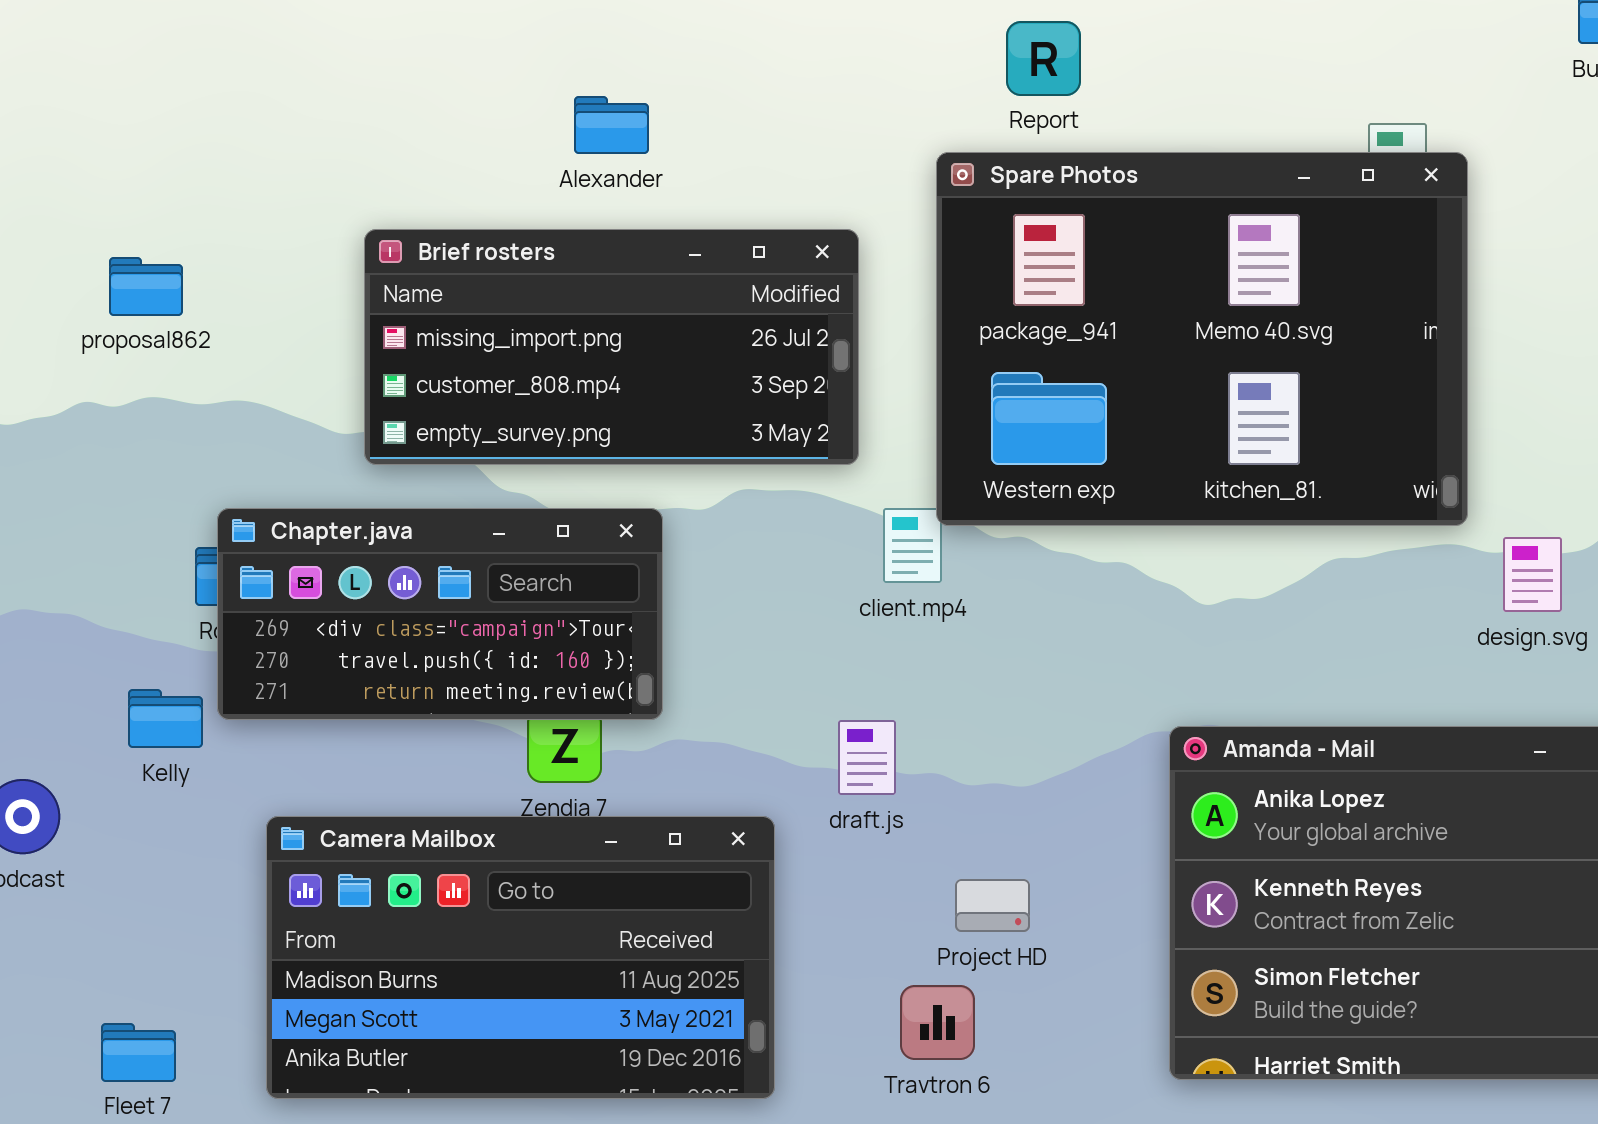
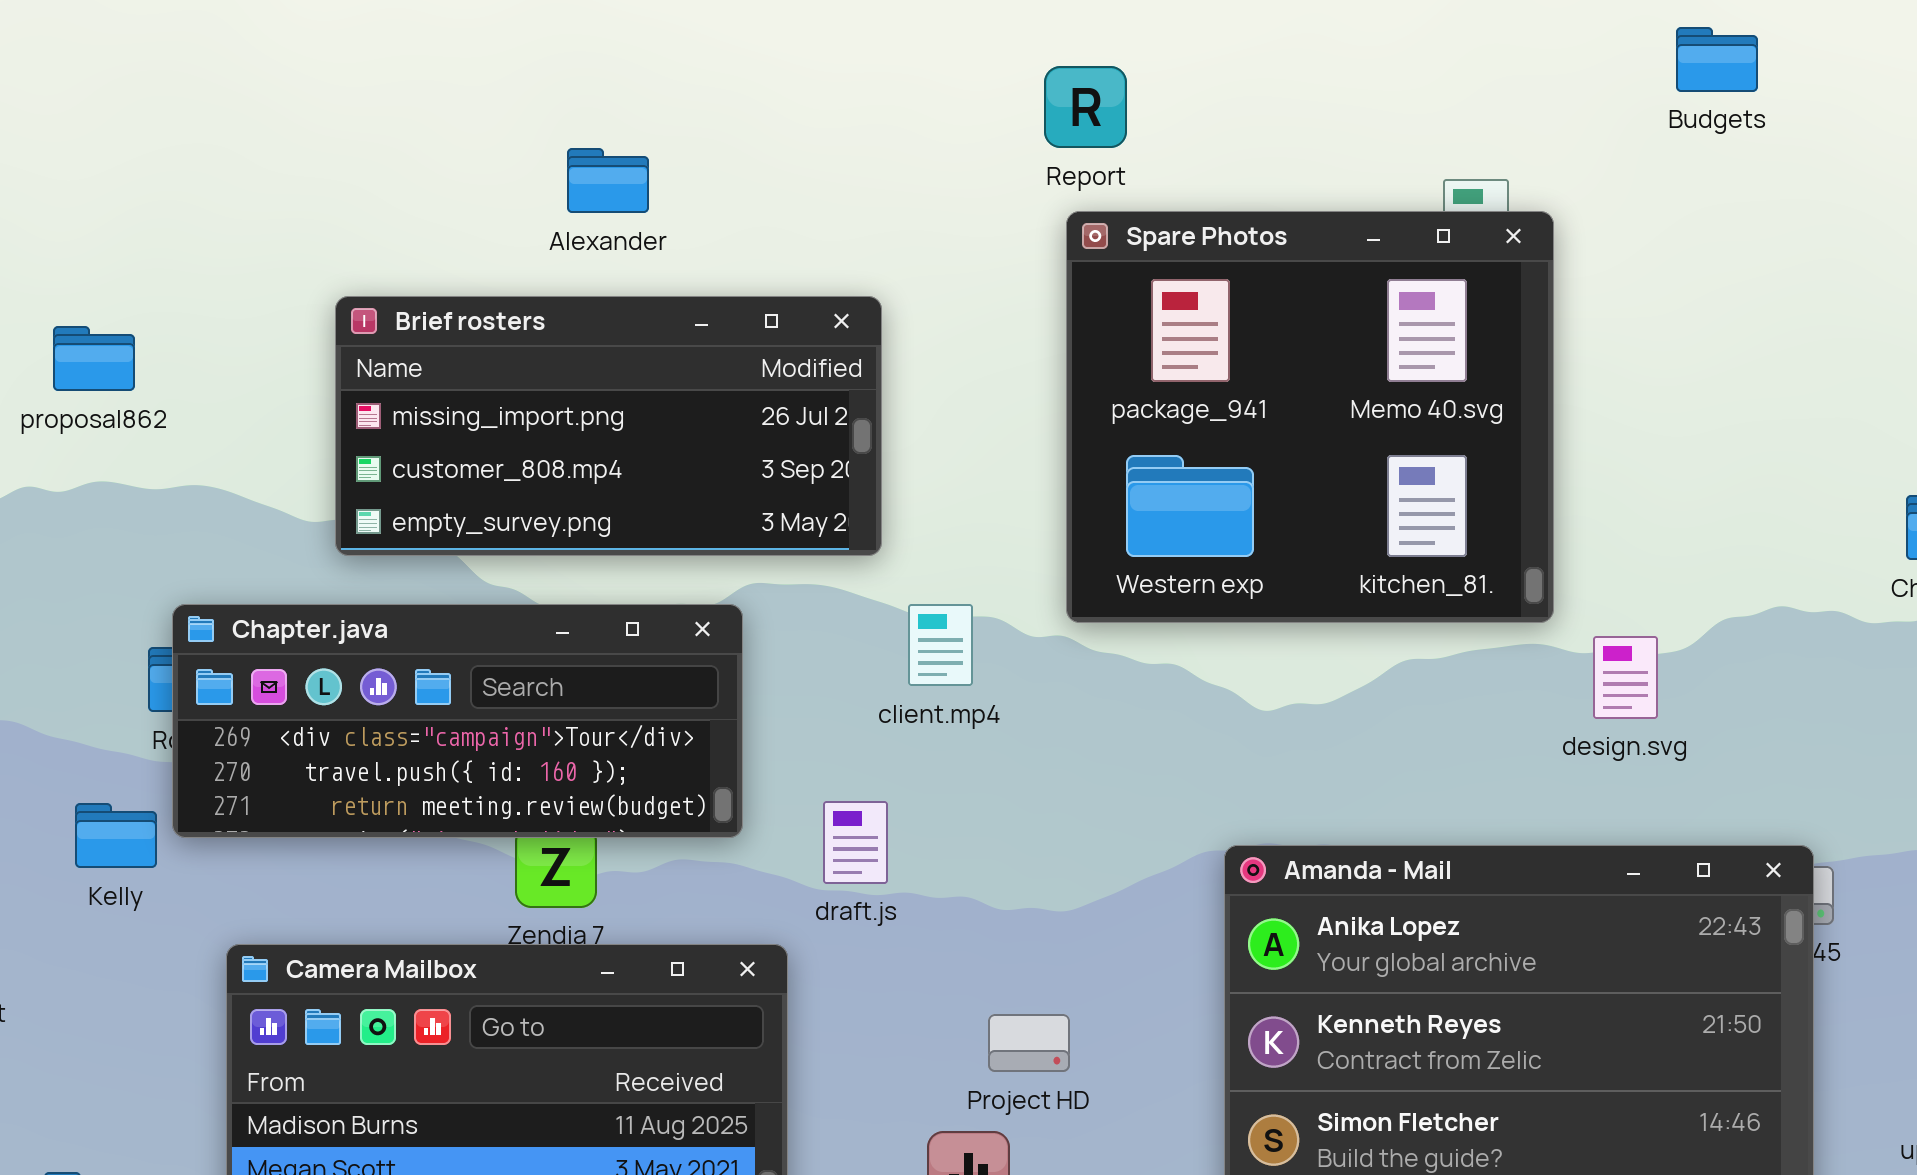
Spare Photos: [936,152,1468,526] -> [1066,211,1554,623], resized
Chapter.java: [217,508,663,720] -> [172,604,743,838], resized
draft.js: [838,720,896,795] -> [823,801,888,884], moved

